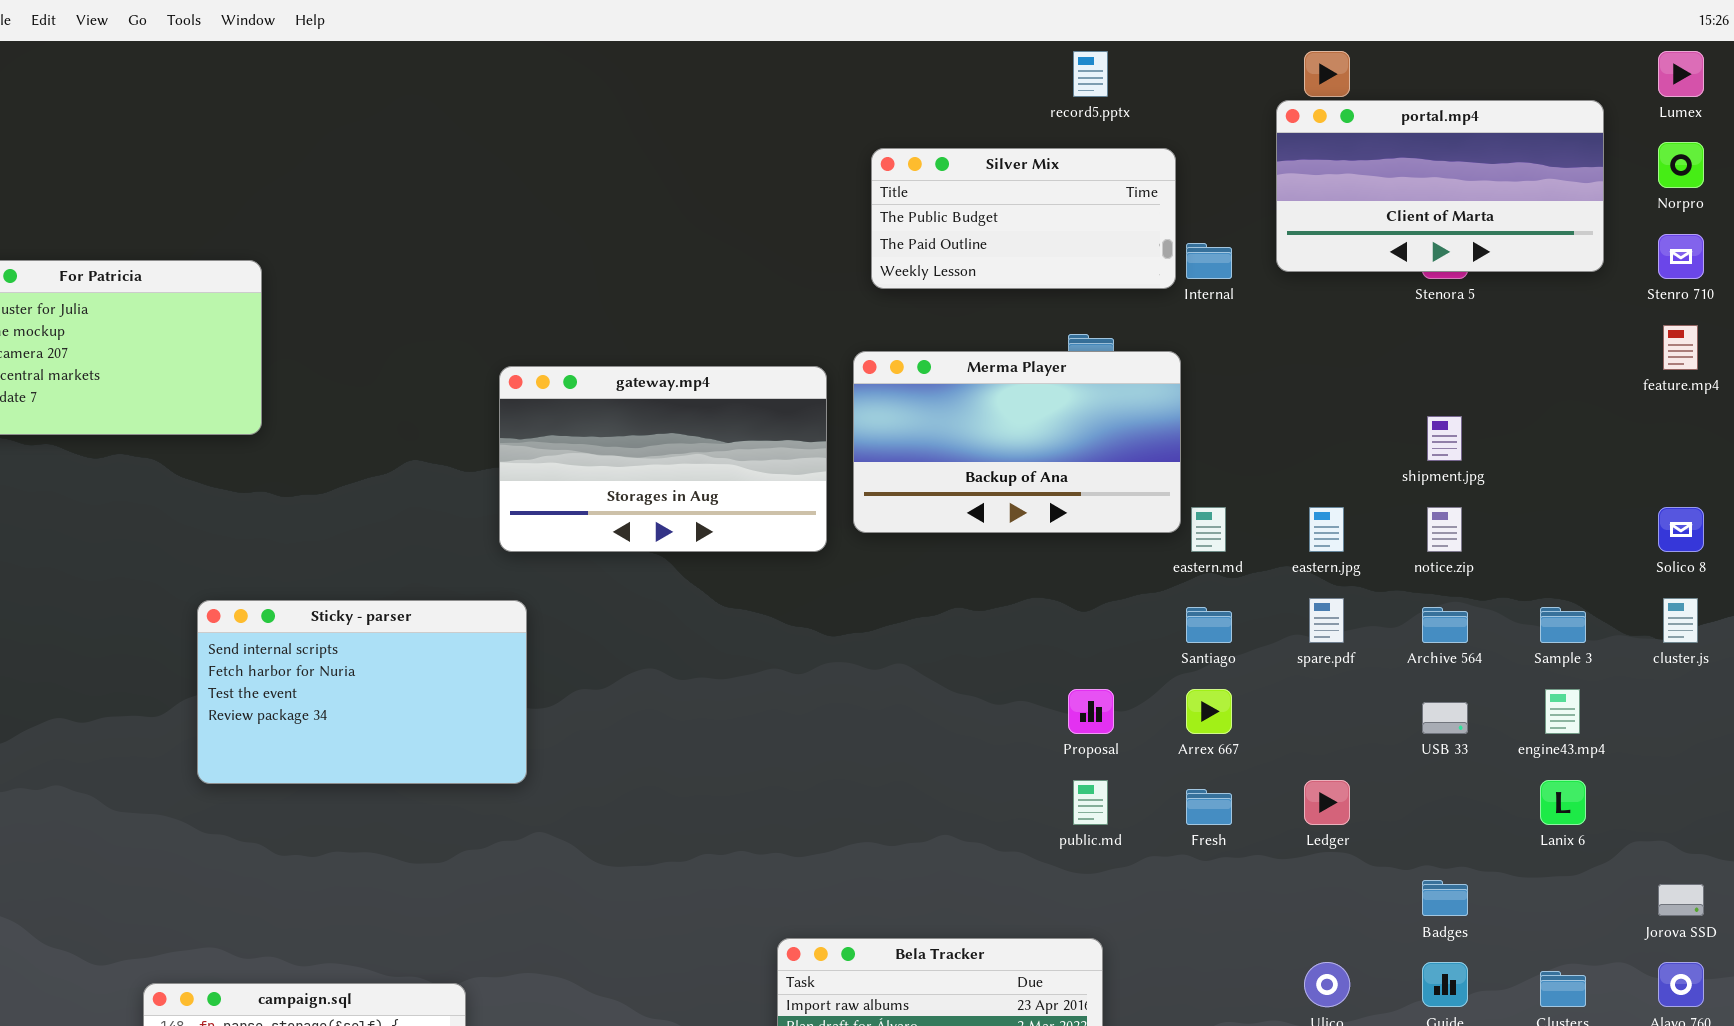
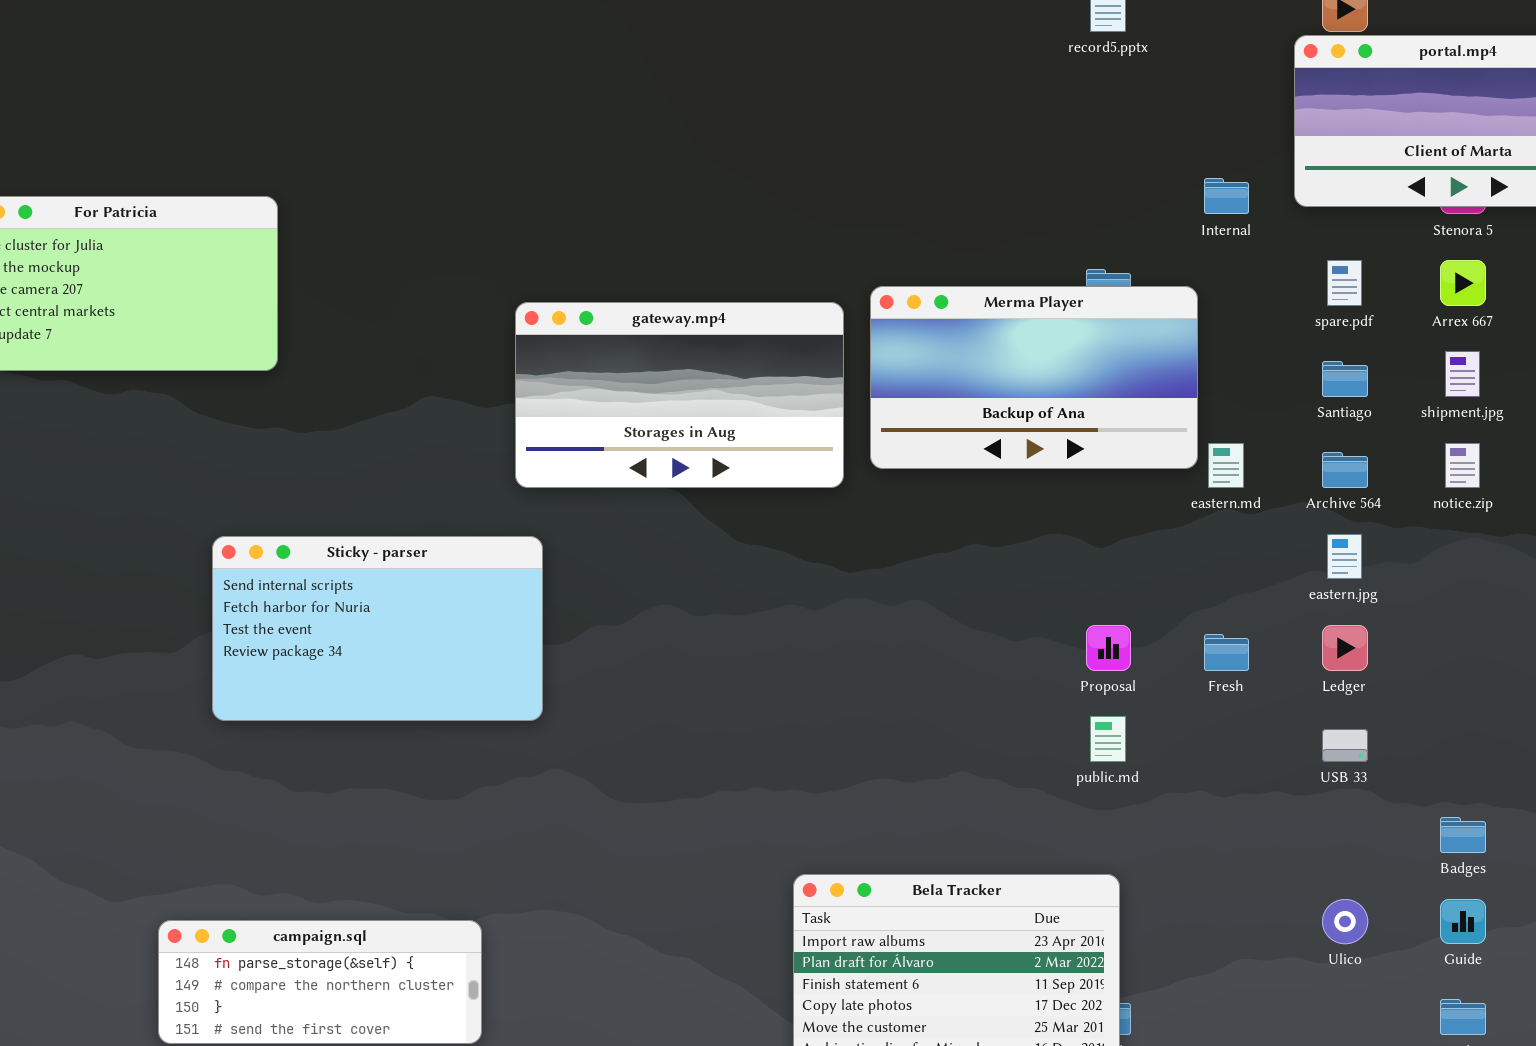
Silver Mix: [871,148,1176,289] -> none, closed
eastern.jpg: [1309,507,1344,552] -> [1327,534,1362,579], moved
spare.pdf: [1309,598,1344,643] -> [1327,260,1362,306], moved
Santiago: [1186,607,1232,643] -> [1322,361,1368,397], moved
Archive 564: [1422,607,1468,643] -> [1322,452,1368,488], moved
Arrex 667: [1186,689,1232,734] -> [1440,260,1486,306], moved
USB 33: [1422,702,1468,734] -> [1322,729,1368,762], moved
Ledger: [1304,780,1350,825] -> [1322,625,1368,671], moved
Fresh: [1186,789,1232,825] -> [1204,634,1249,671], moved

